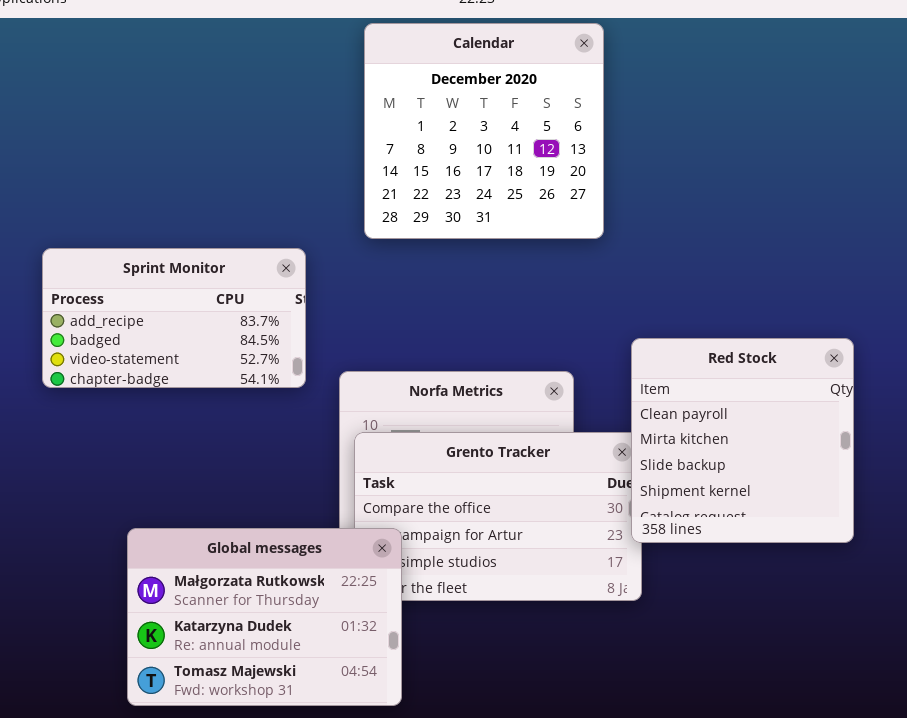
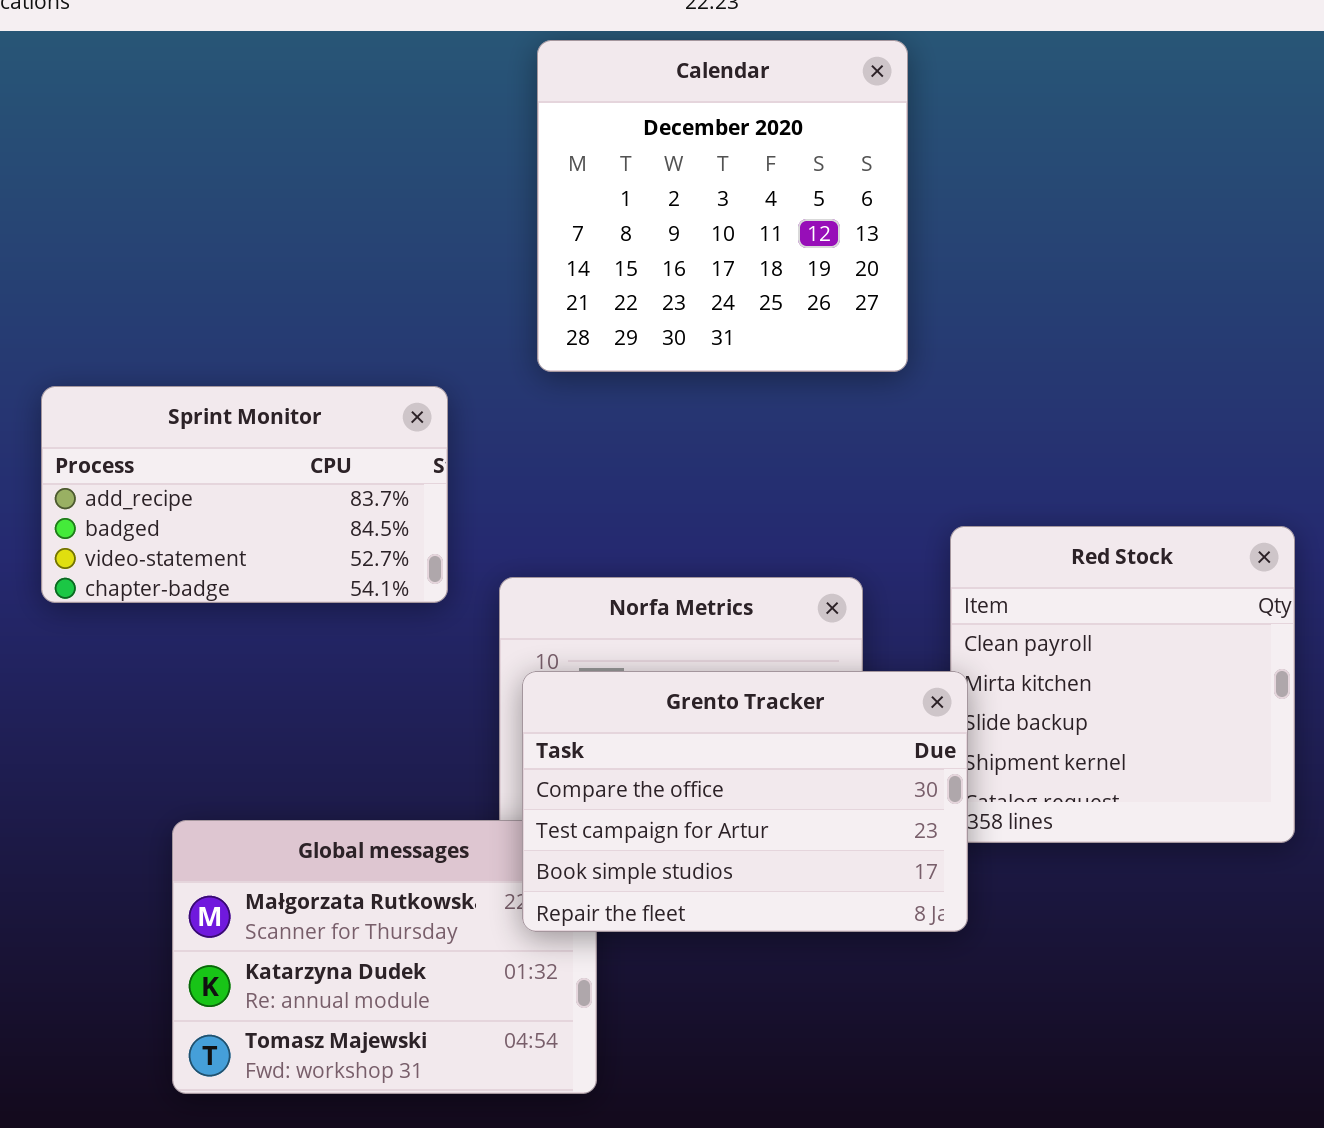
Grento Tracker: [354,432,642,601] -> [522,671,968,932], raised

